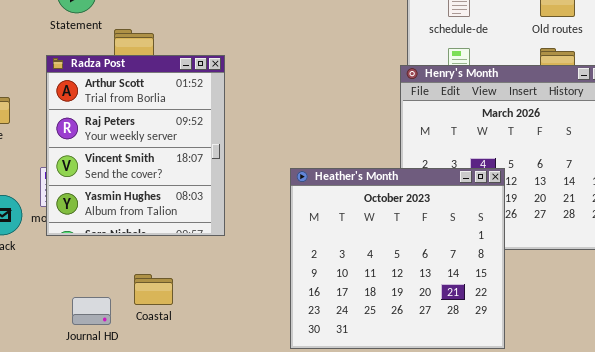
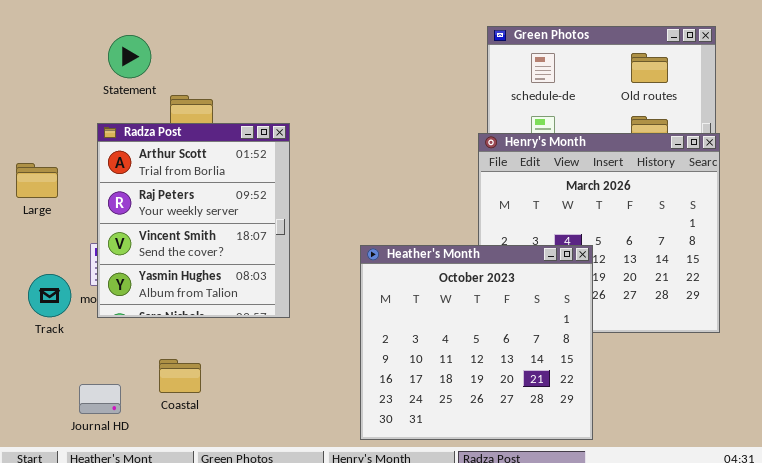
Coastal: [134,274,173,305] -> [159,359,201,393], moved
Journal HD: [72,297,111,325] -> [79,384,121,414], moved

